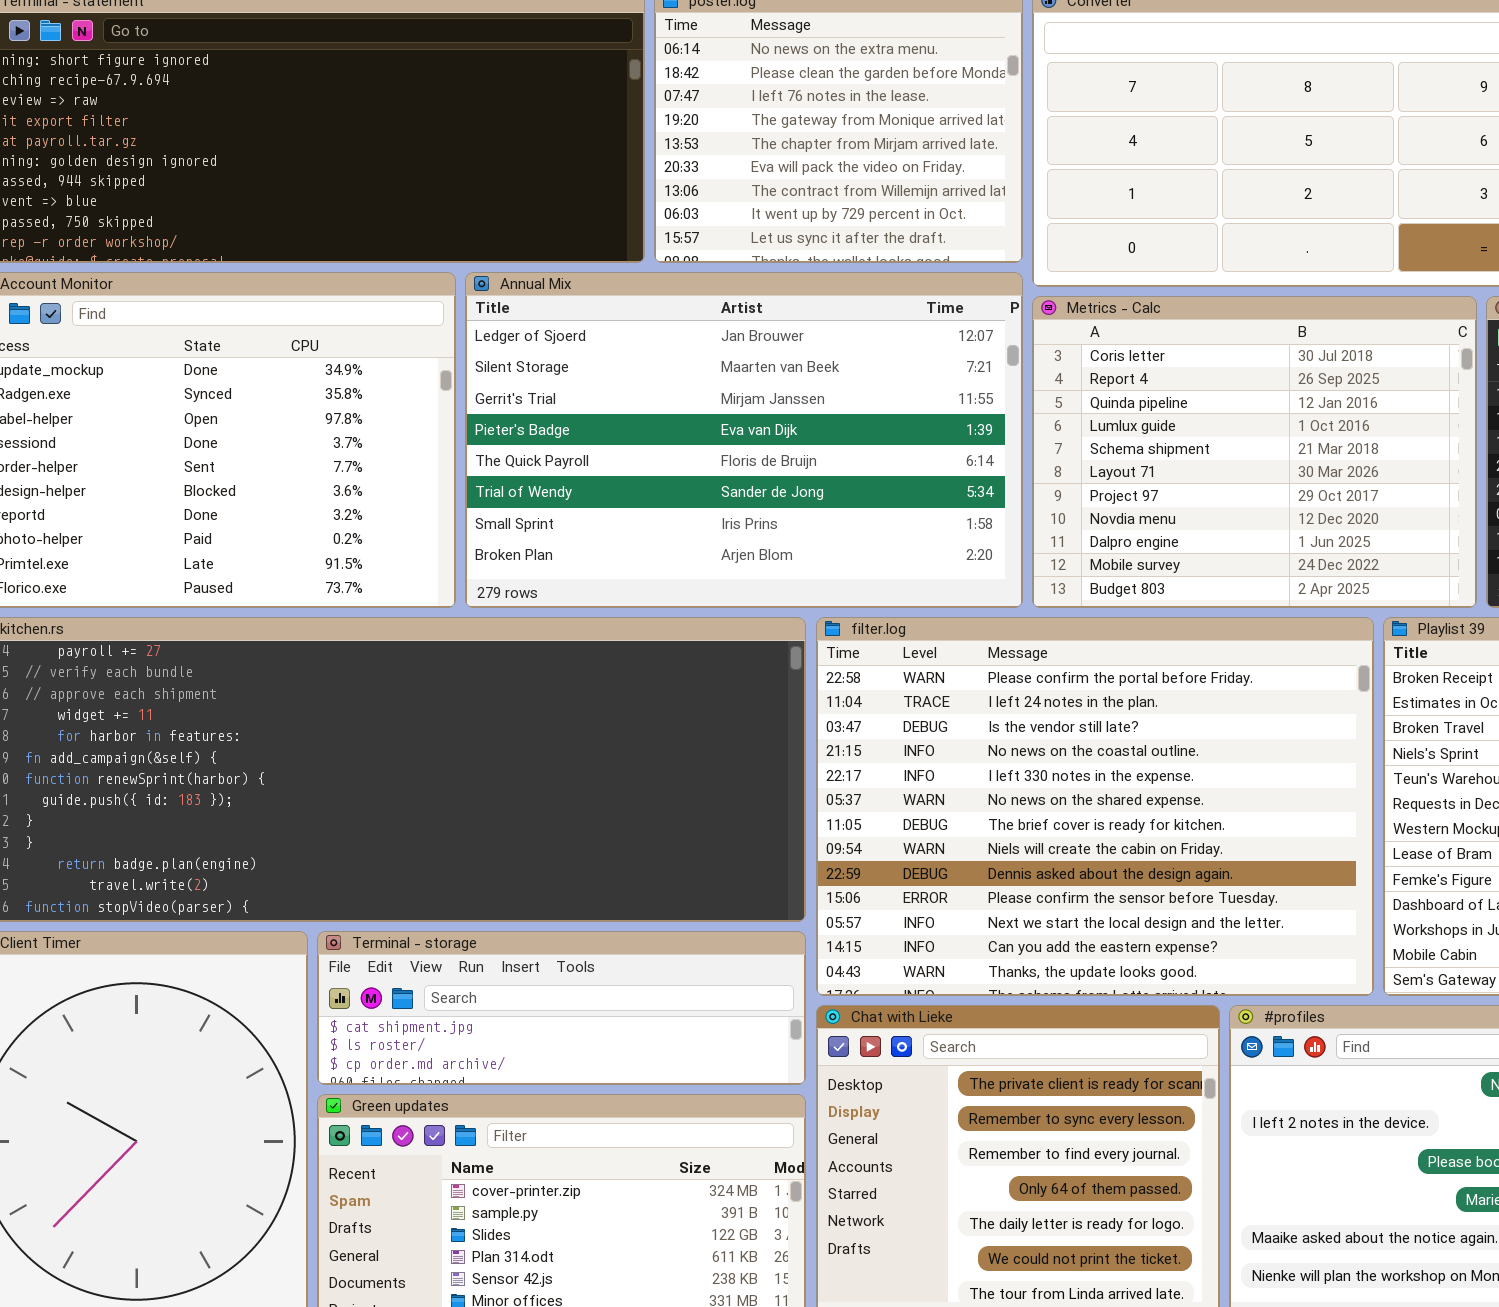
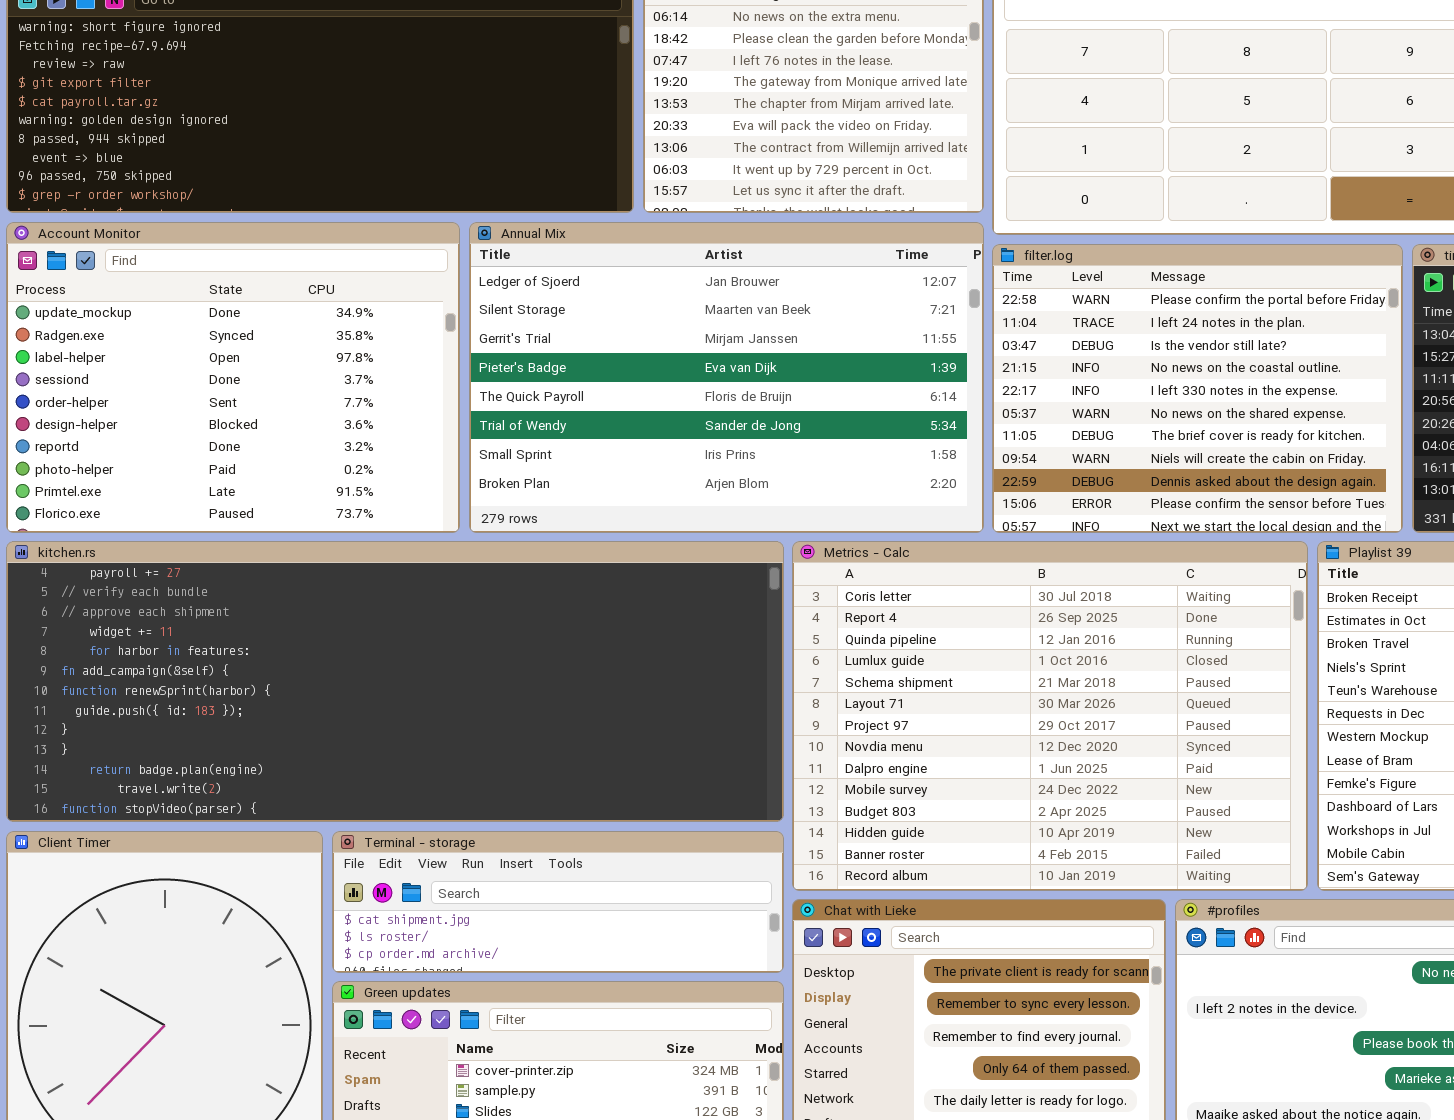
Metrics - Calc: [1032,296,1477,608] -> [792,541,1308,891], moved, resized
filter.log: [816,617,1374,996] -> [992,244,1403,533], moved, resized

